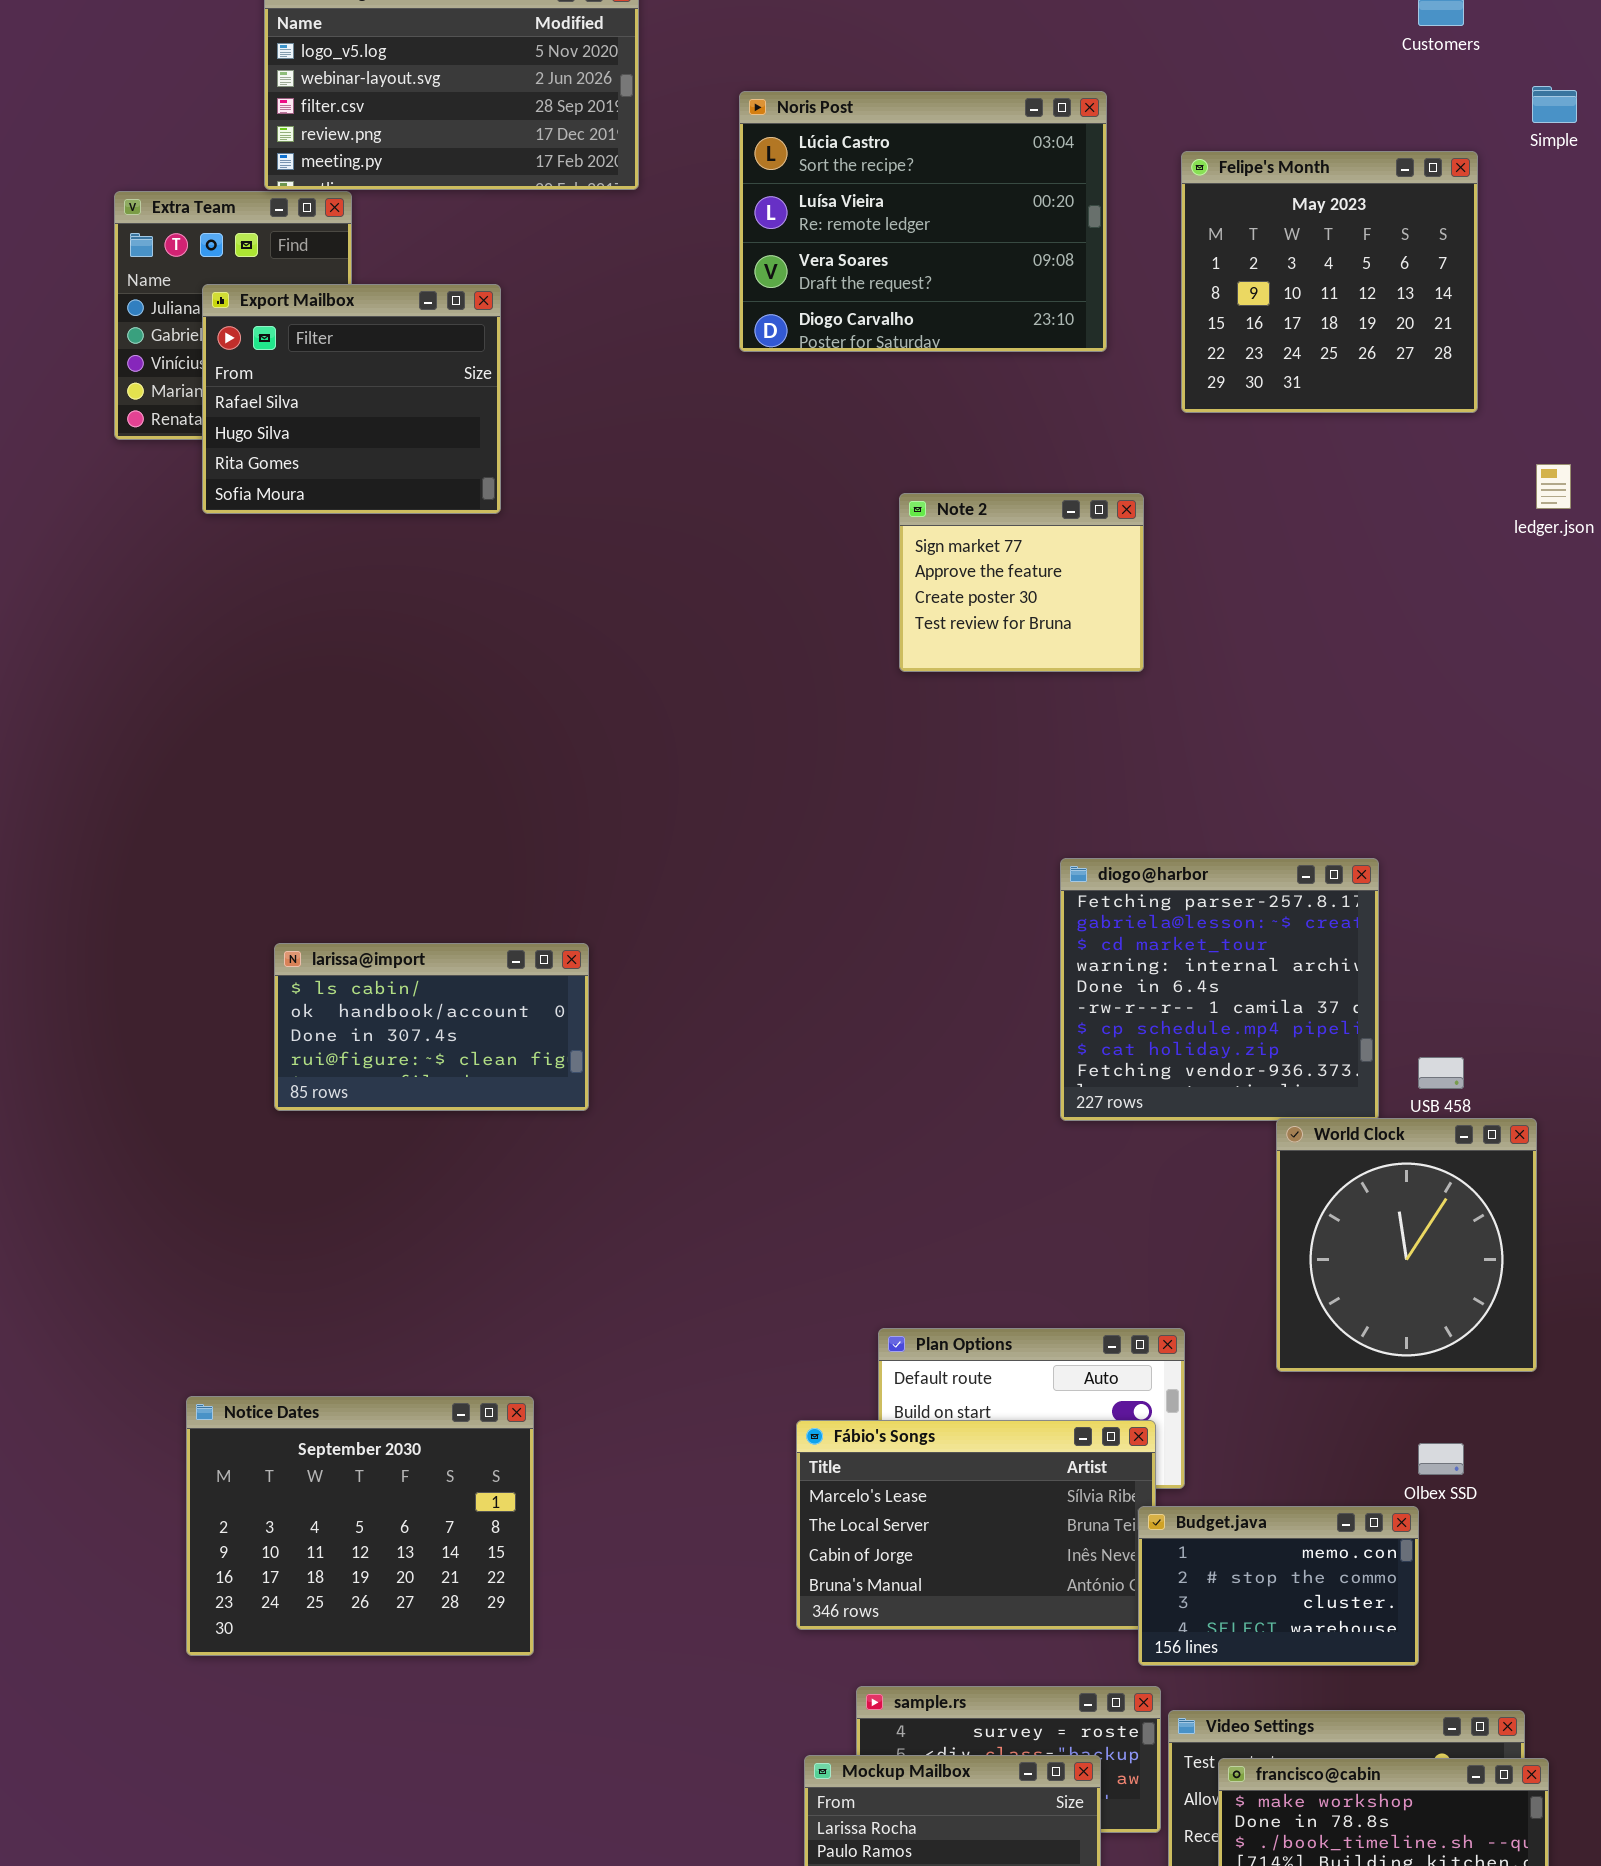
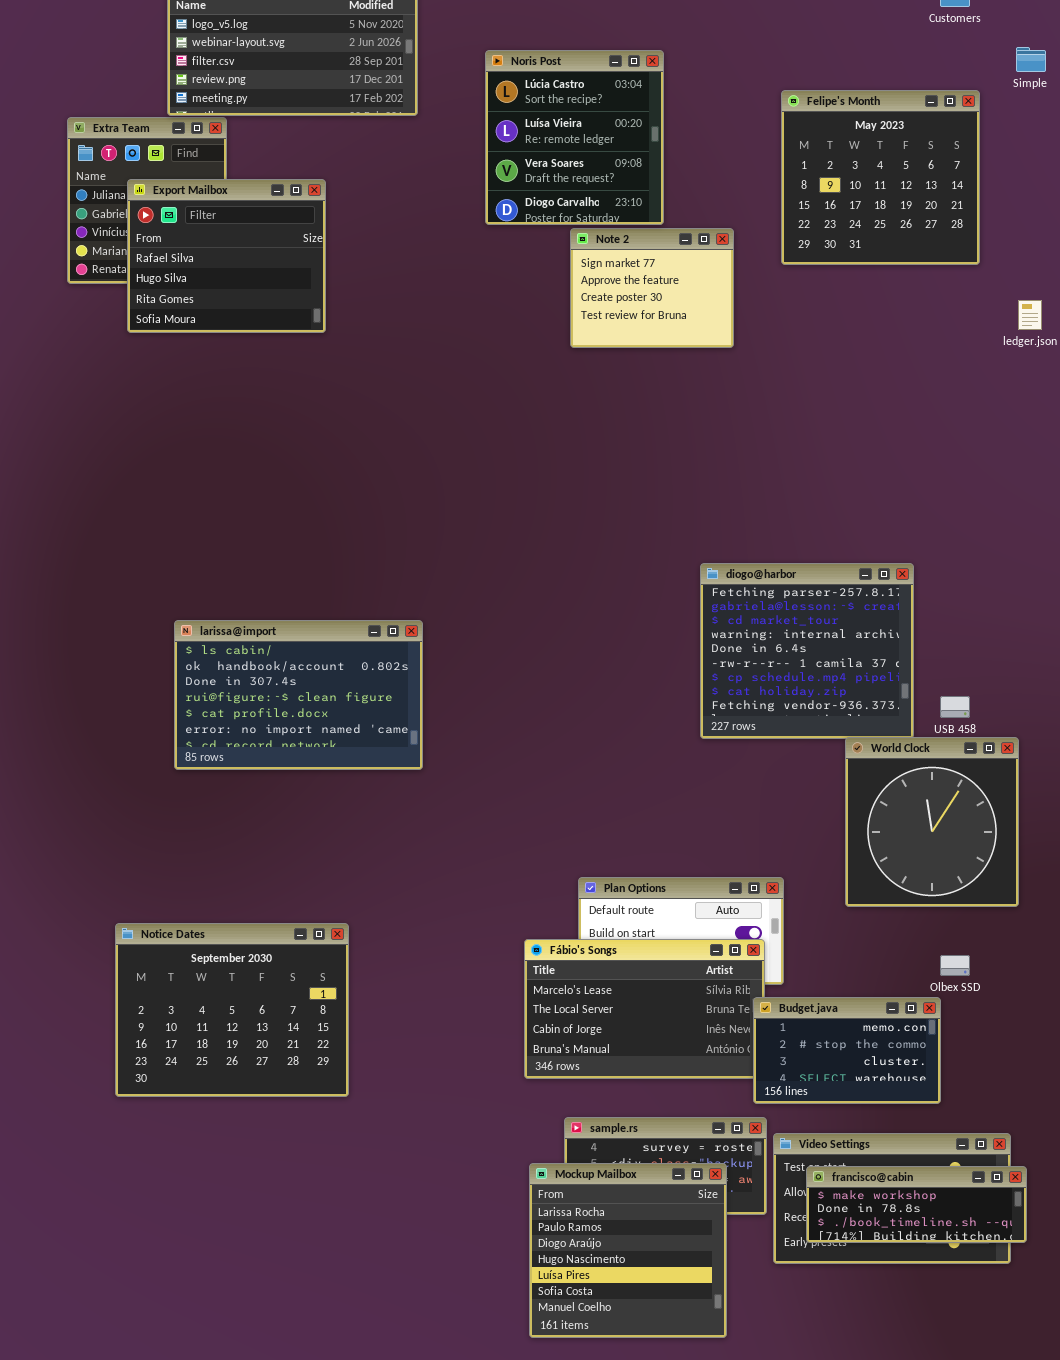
Noris Post: [739,91,1107,352] -> [485,50,664,225], resized
Note 2: [899,493,1144,672] -> [570,228,734,348], moved
larissa@import: [274,943,589,1111] -> [174,620,423,770], resized

